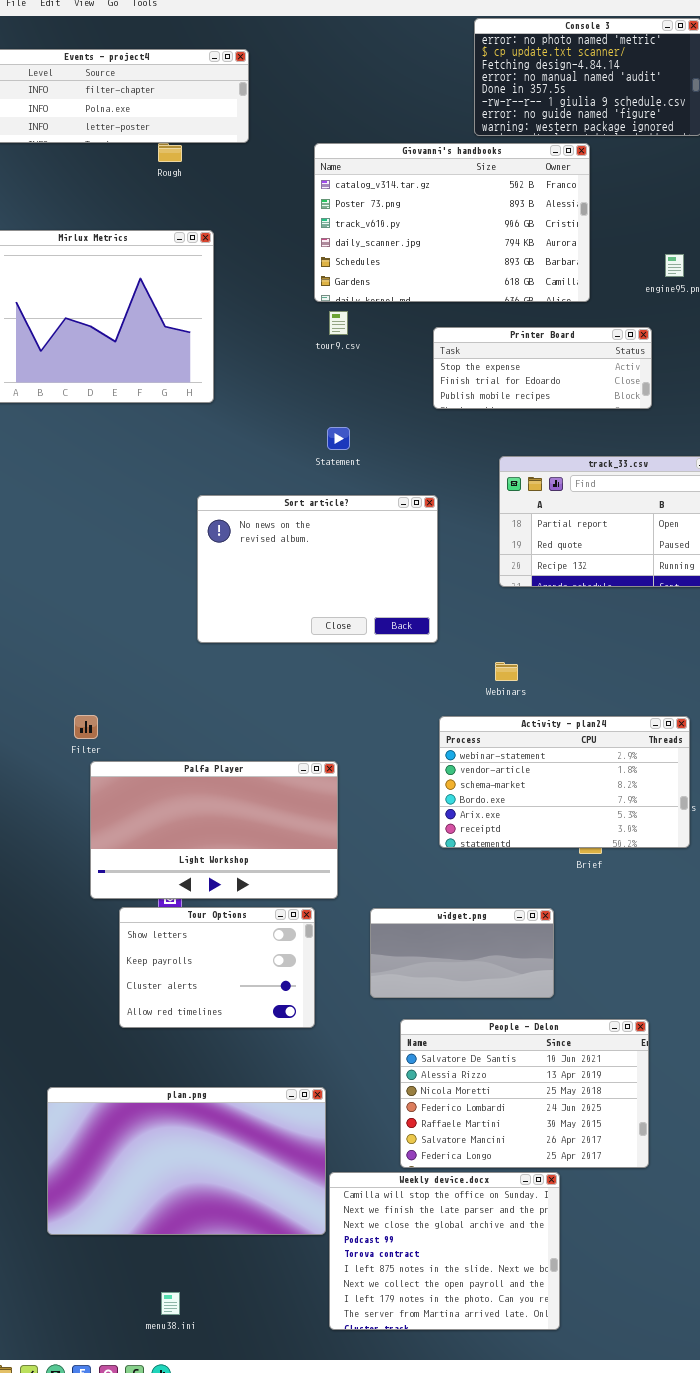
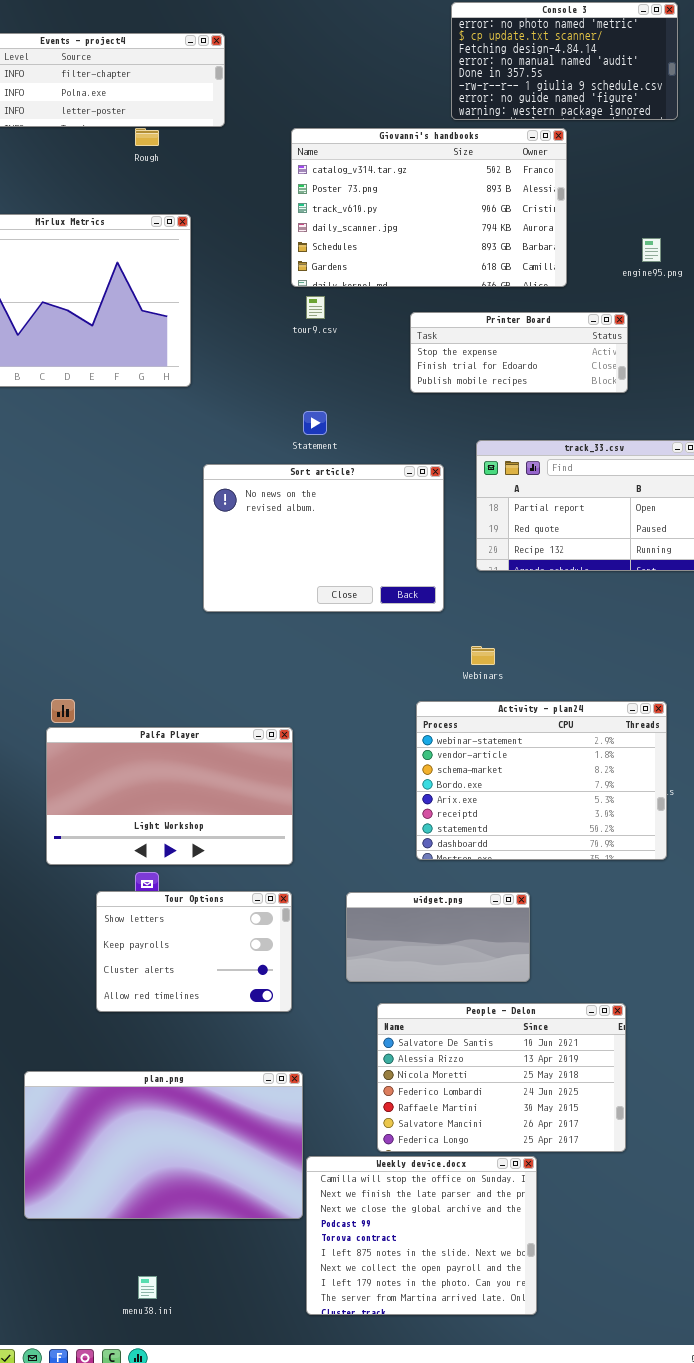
Sort article?: [197,495,438,643] -> [203,464,444,612], moved
Activity - plan24: [439,716,690,848] -> [416,701,667,860], resized
Palfa Player: [90,761,338,899] -> [46,727,293,865], moved

